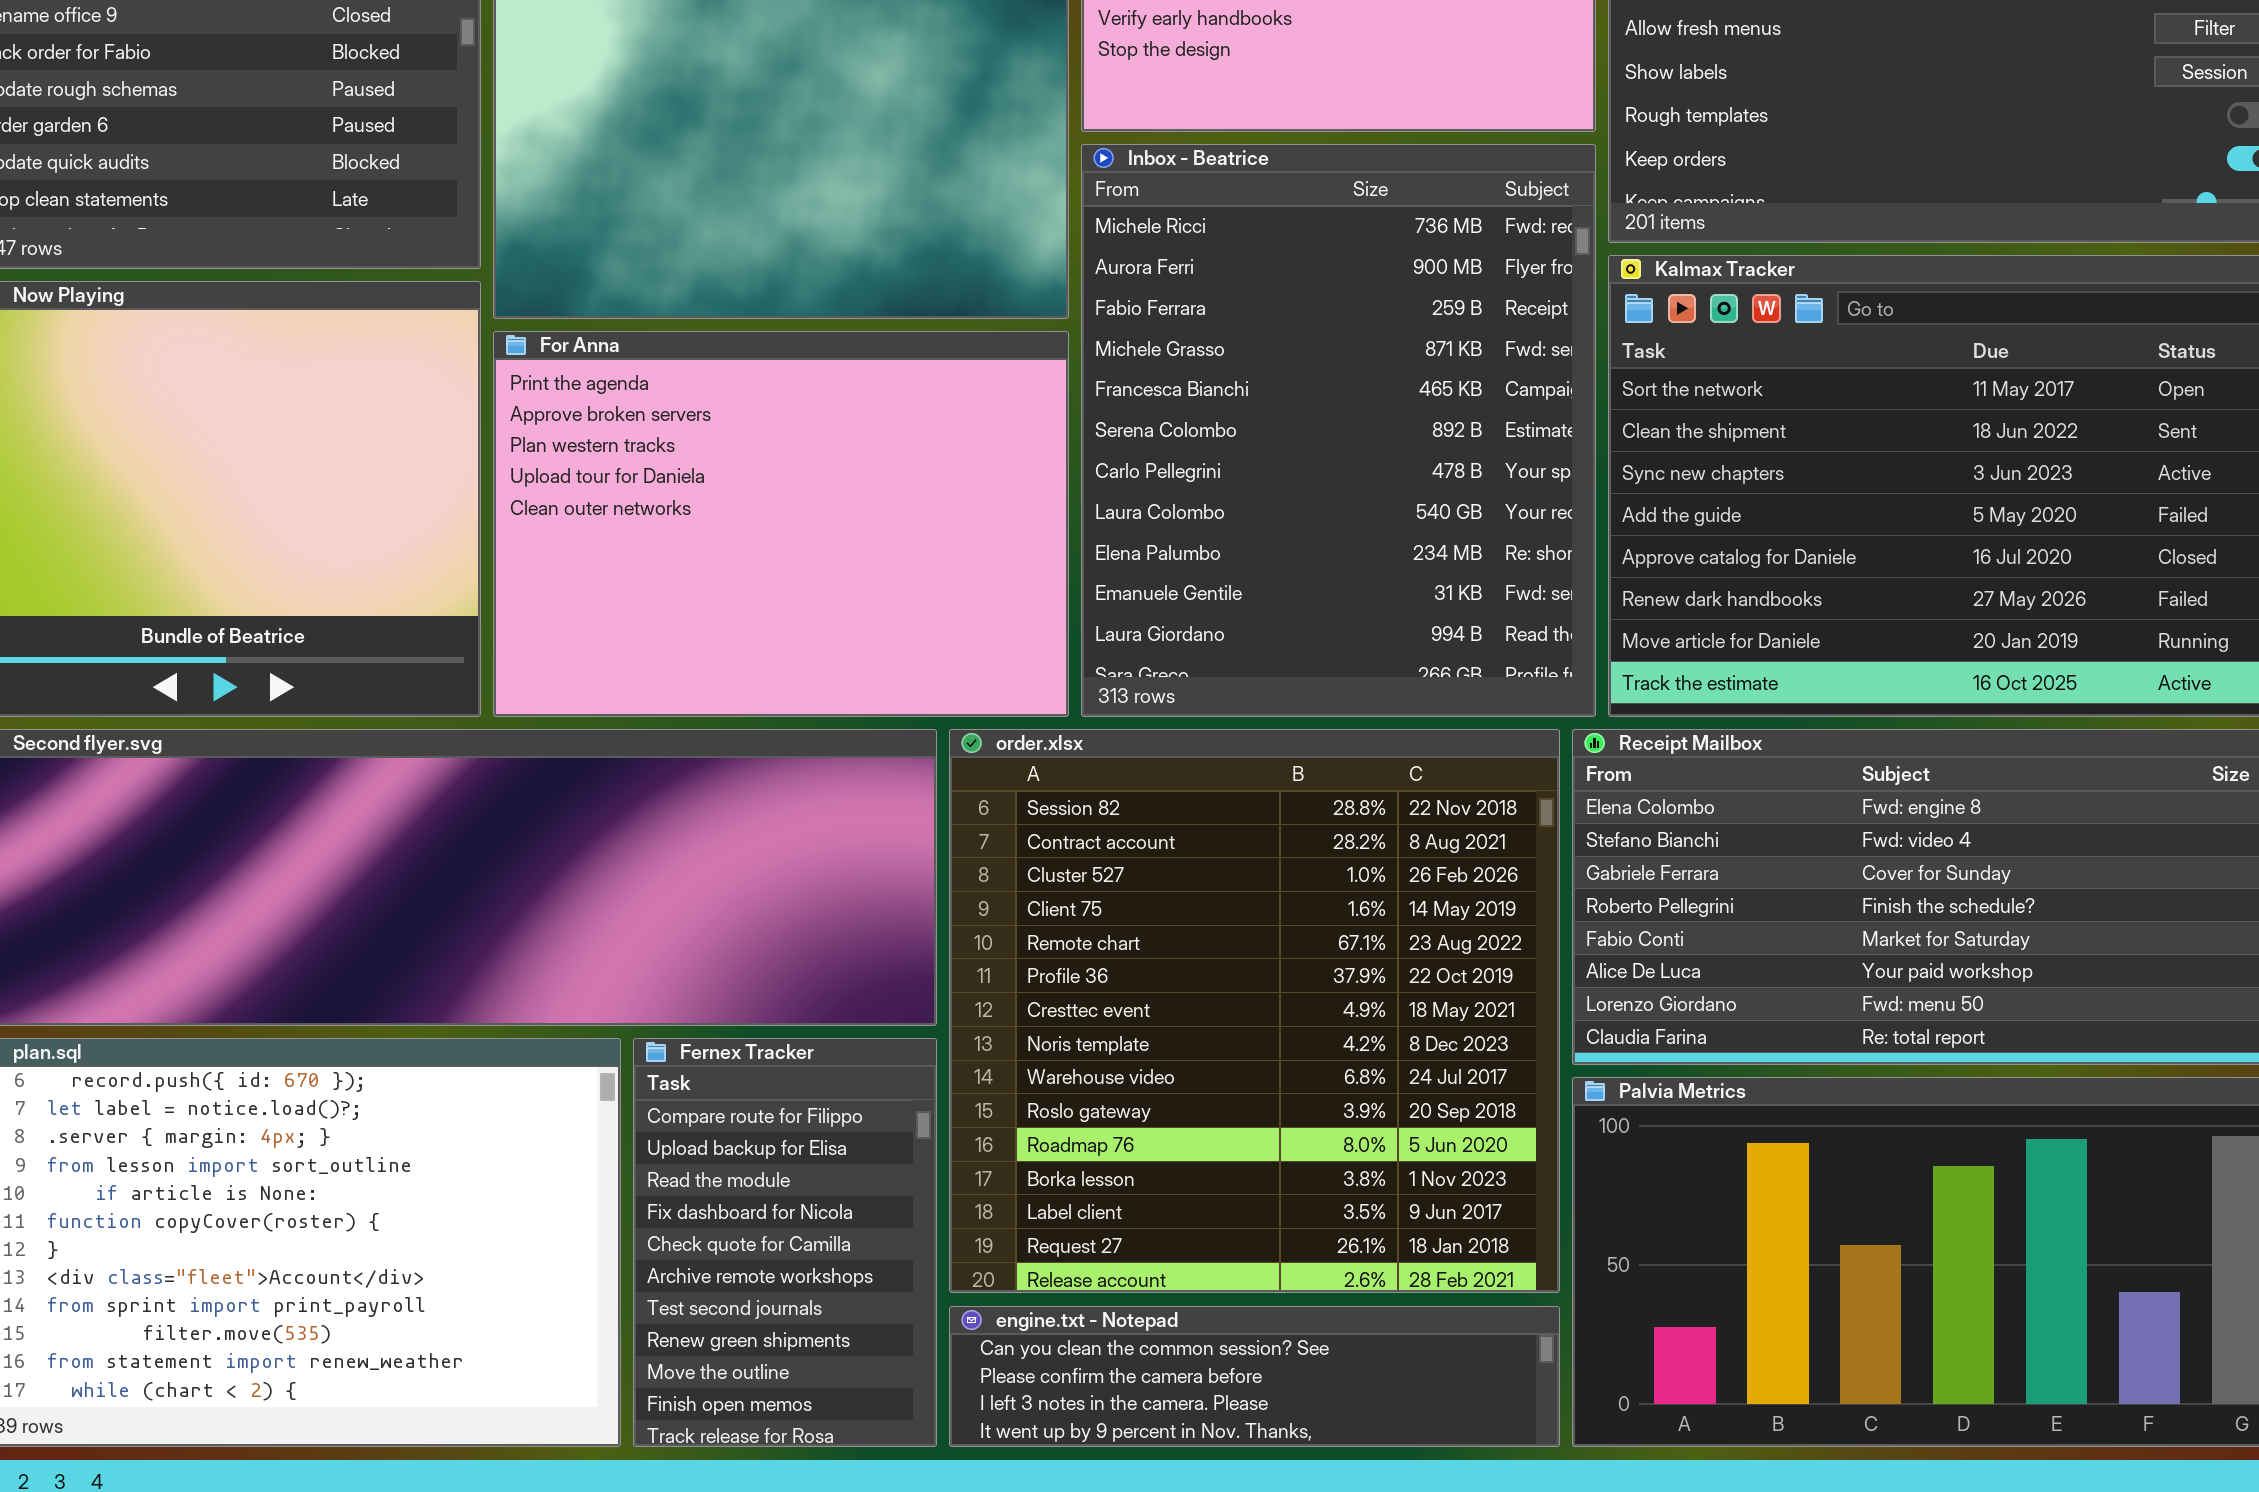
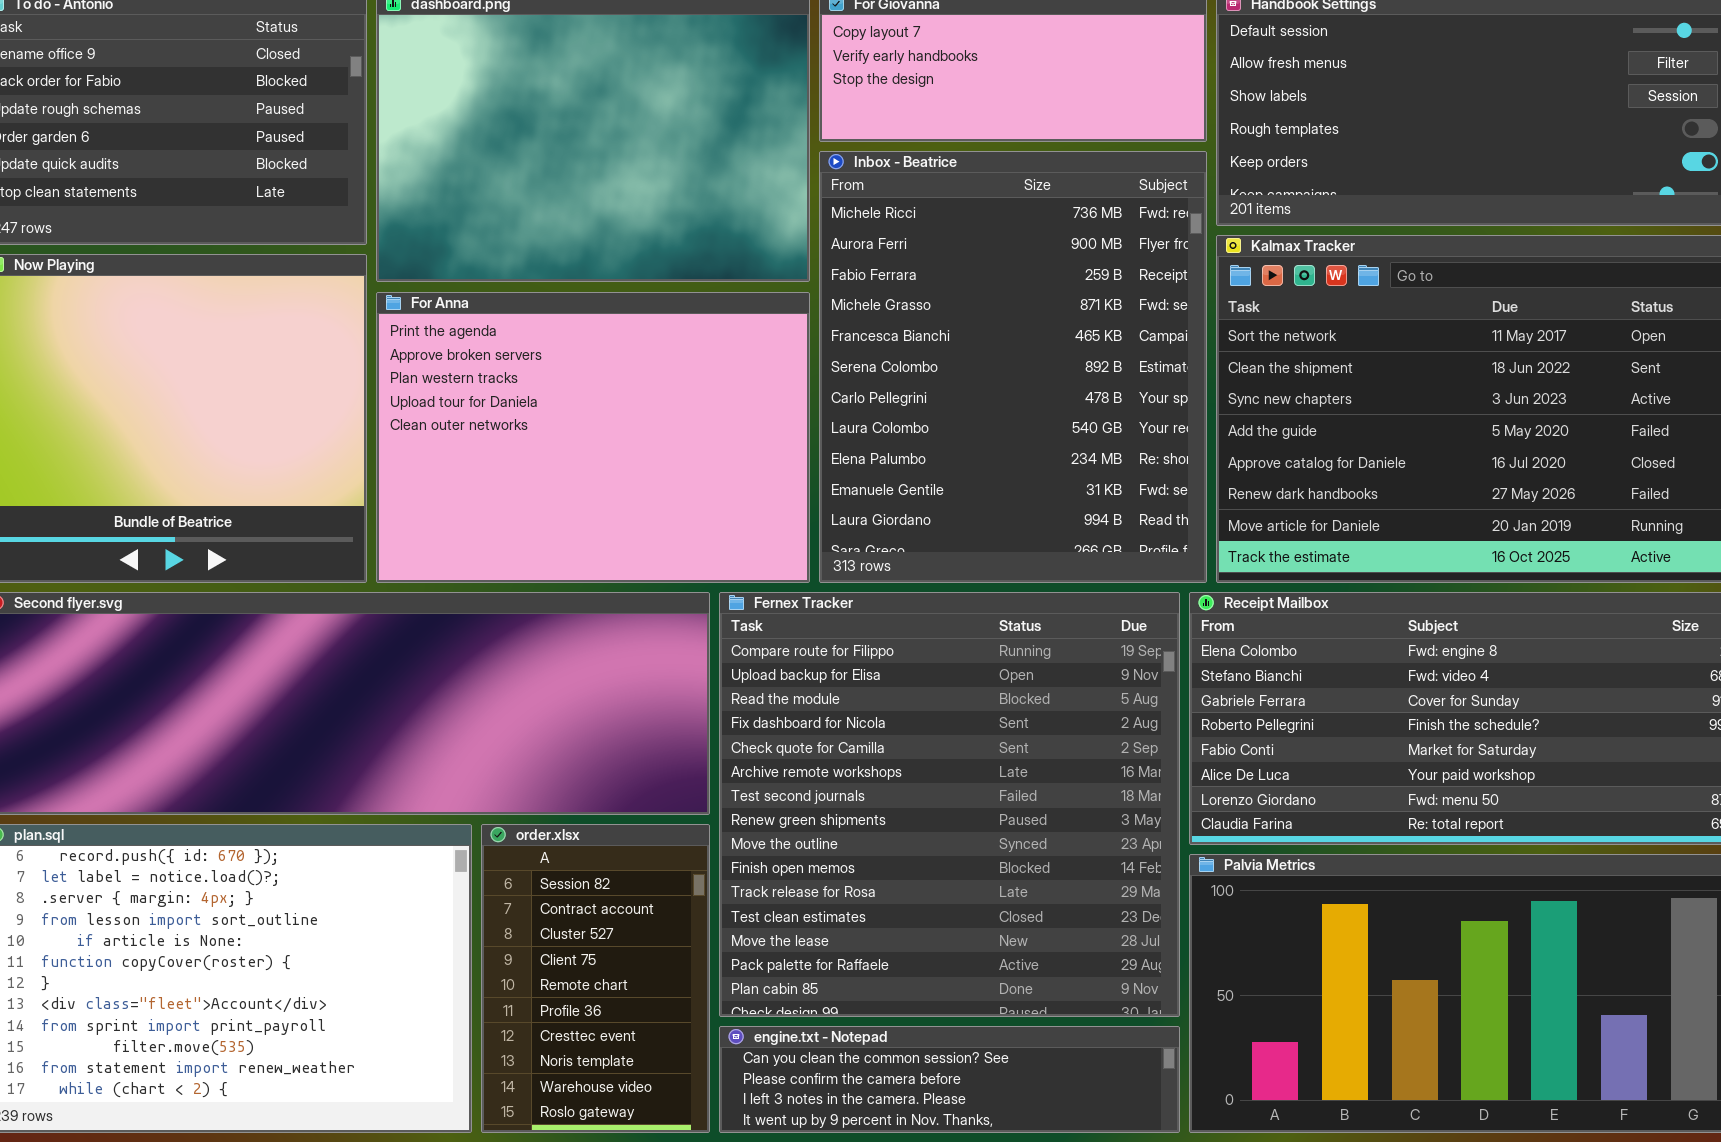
order.xlsx: [949,729,1560,1293] -> [481,824,710,1133], moved, resized
Fernex Tracker: [633,1038,937,1447] -> [719,592,1180,1017], moved, resized

